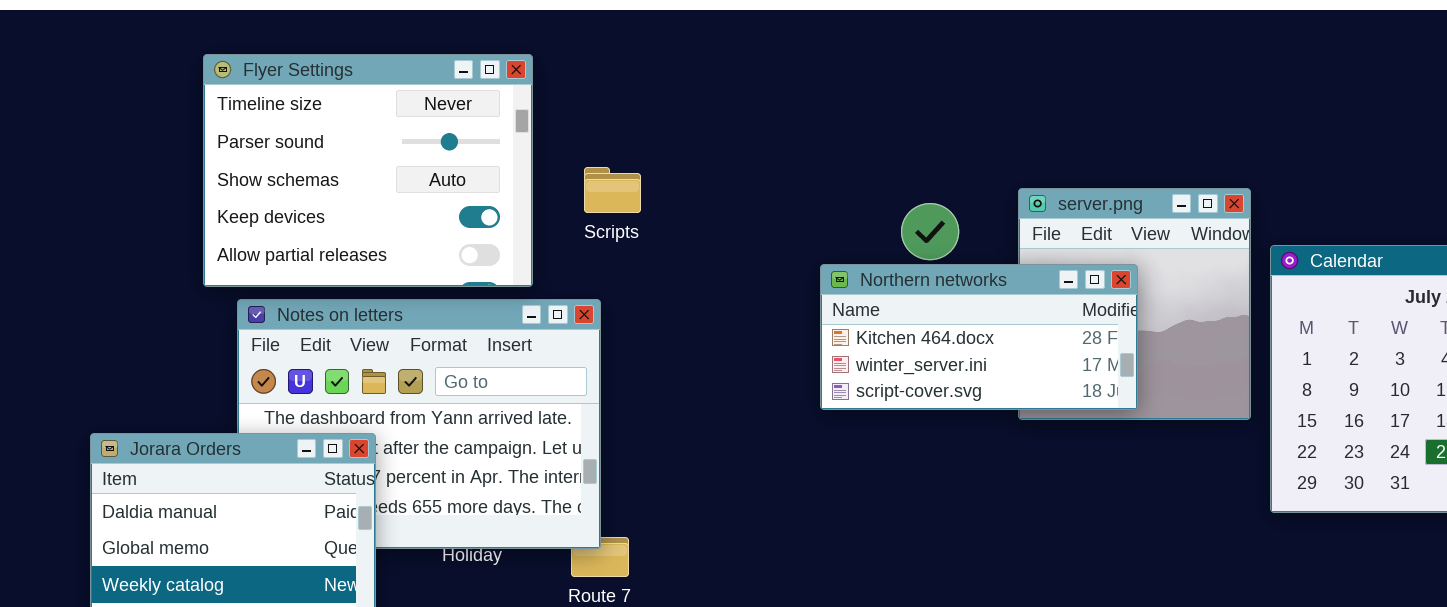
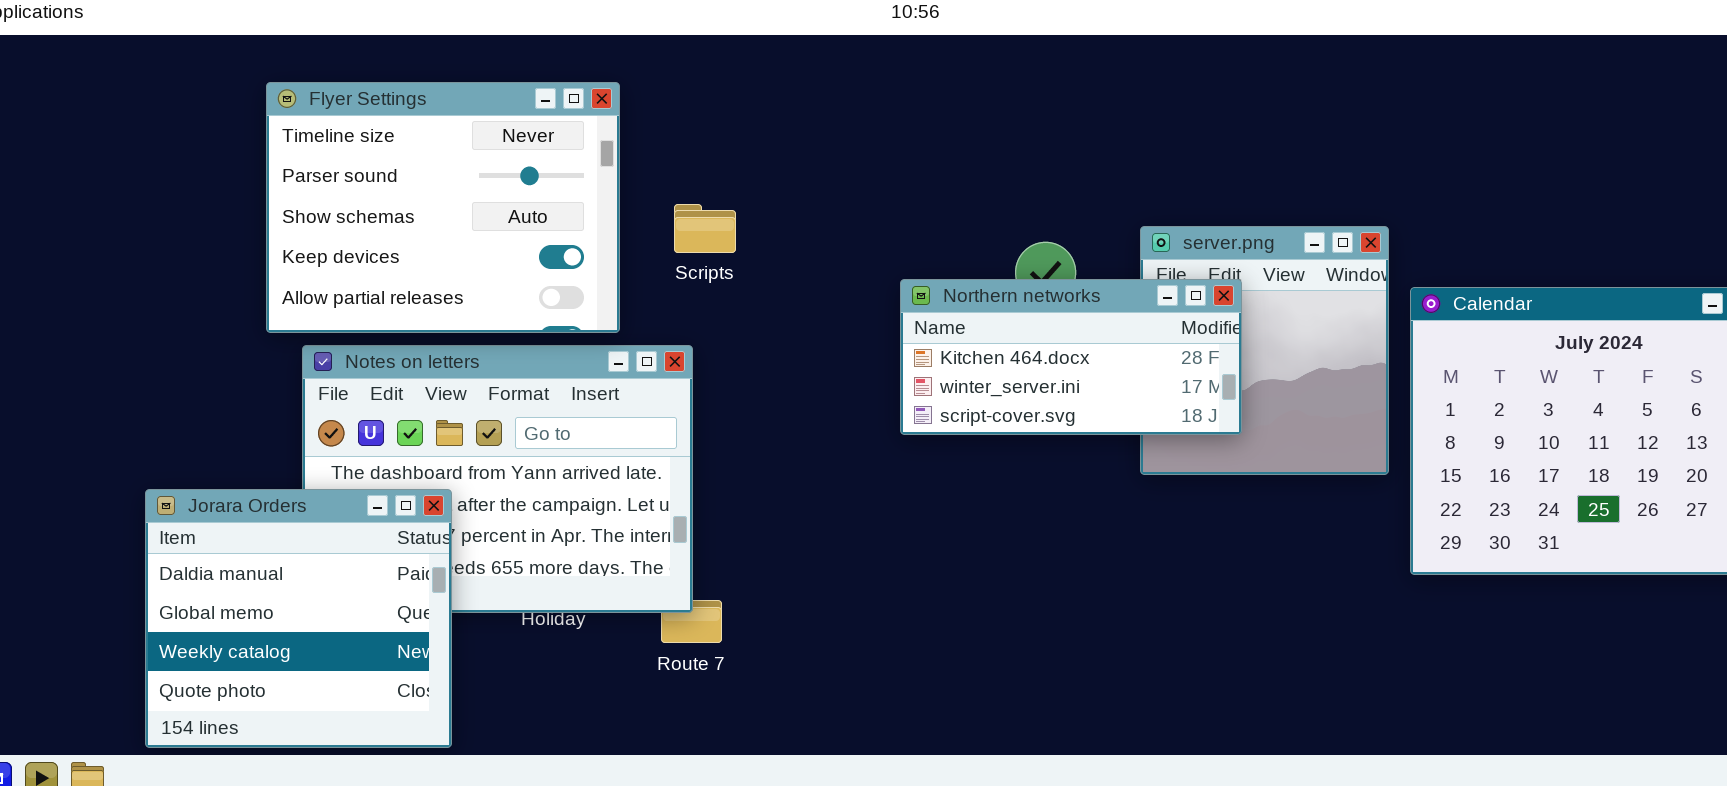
Northern networks: [820,264,1138,410] -> [900,279,1242,435], moved

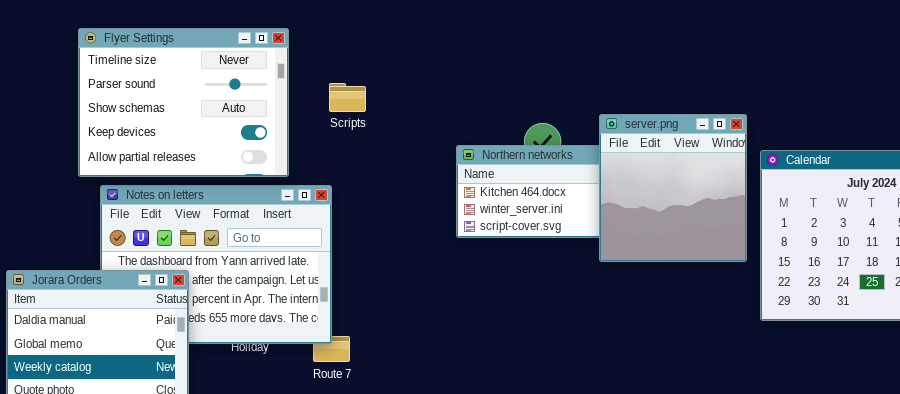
Scripts: [674,204,736,253] -> [329,83,366,112], moved
server.png: [1140,226,1389,475] -> [599,114,747,262], raised

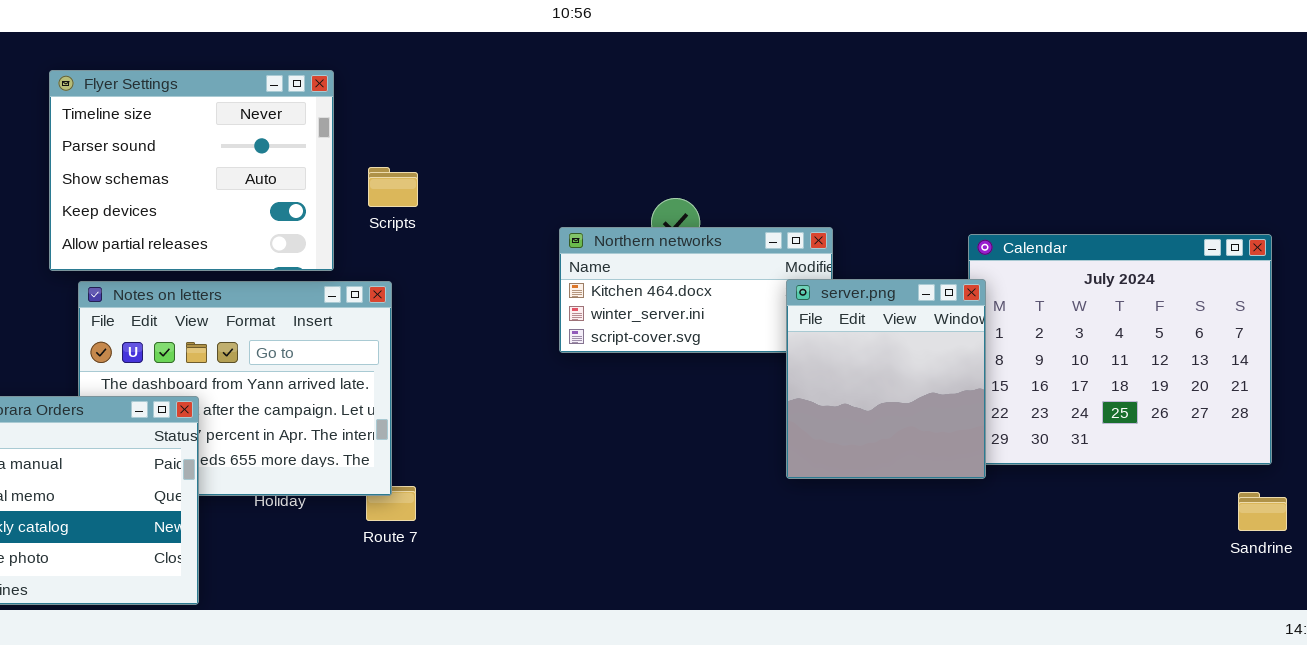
Scripts: [329,83,366,112] -> [368,167,418,207], moved
server.png: [599,114,747,262] -> [786,279,986,479], moved

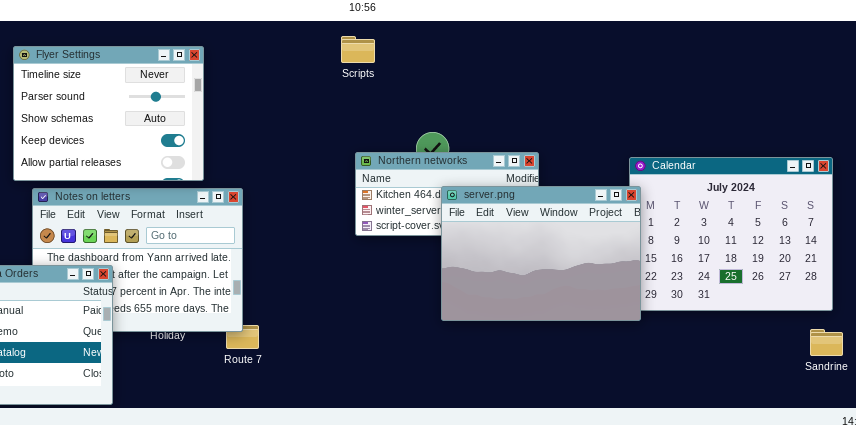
Scripts: [368,167,418,207] -> [341,36,375,63], moved
server.png: [786,279,986,479] -> [441,186,641,321], resized

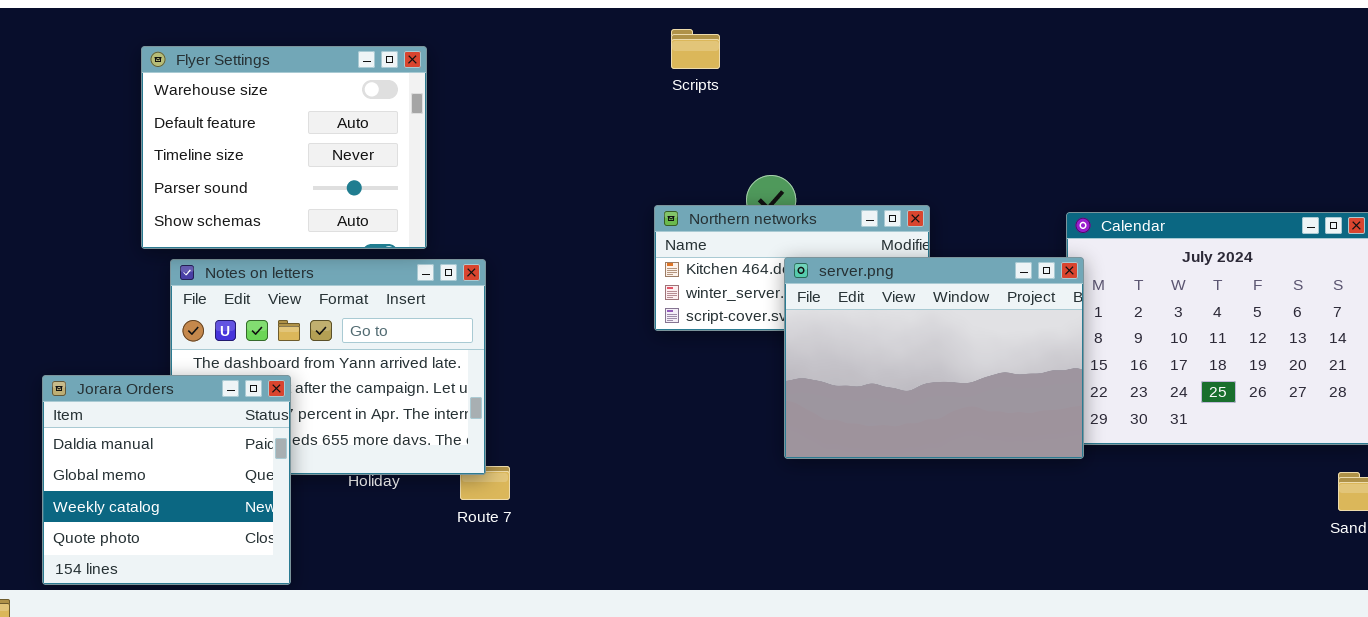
Scripts: [341,36,375,63] -> [671,29,720,69], moved
Flyer Settings: [13,46,204,181] -> [141,46,427,249], scrolled up 2 rows

